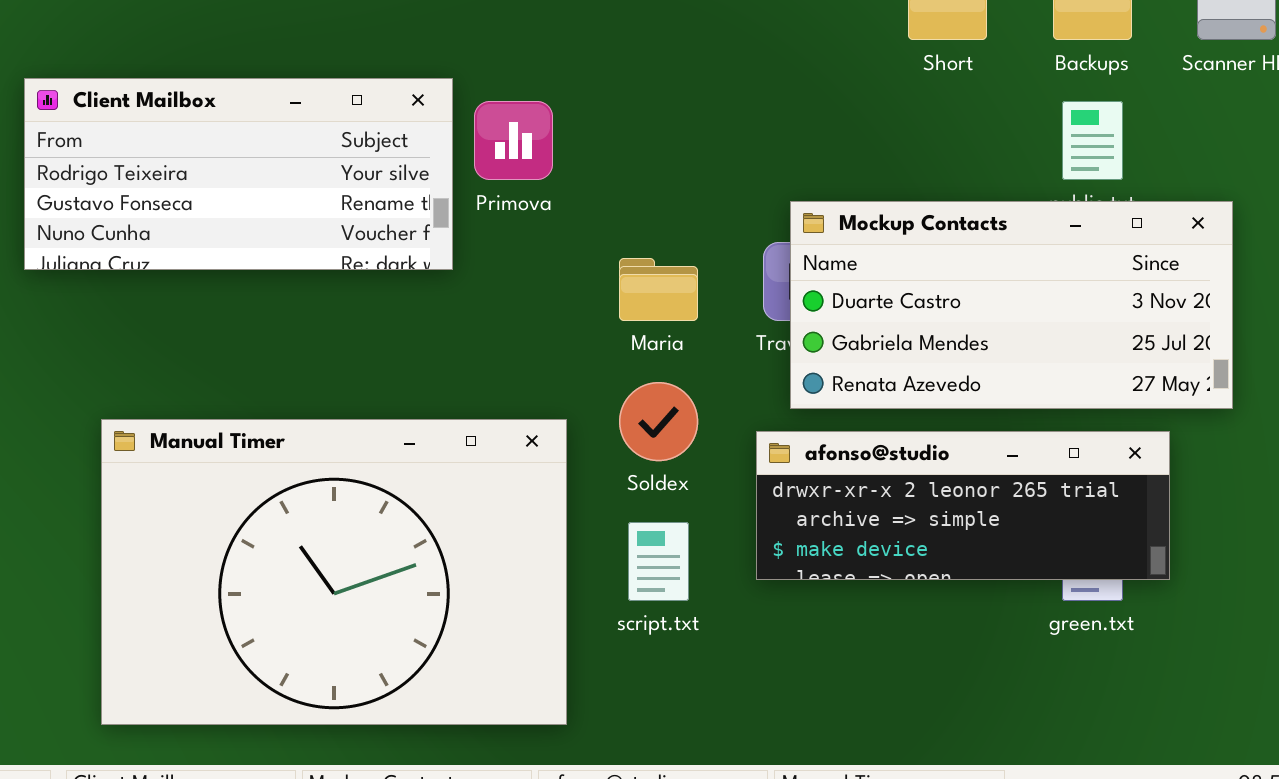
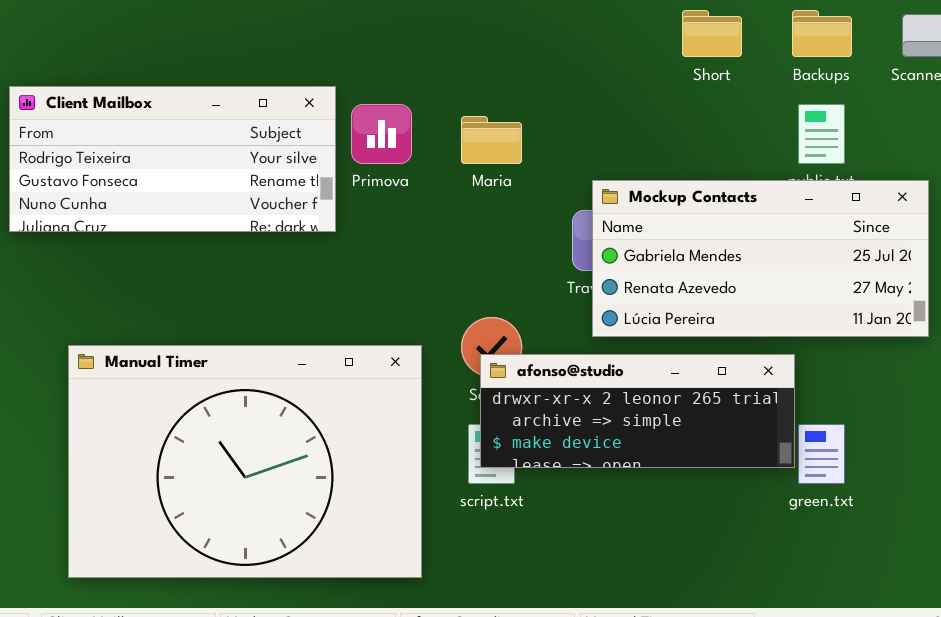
Mockup Contacts: [790,201,1233,409] -> [592,180,929,337], scrolled down 1 row
Maria: [619,258,698,321] -> [461,116,522,164], moved
afonso@studio: [756,431,1170,580] -> [480,354,795,468], moved

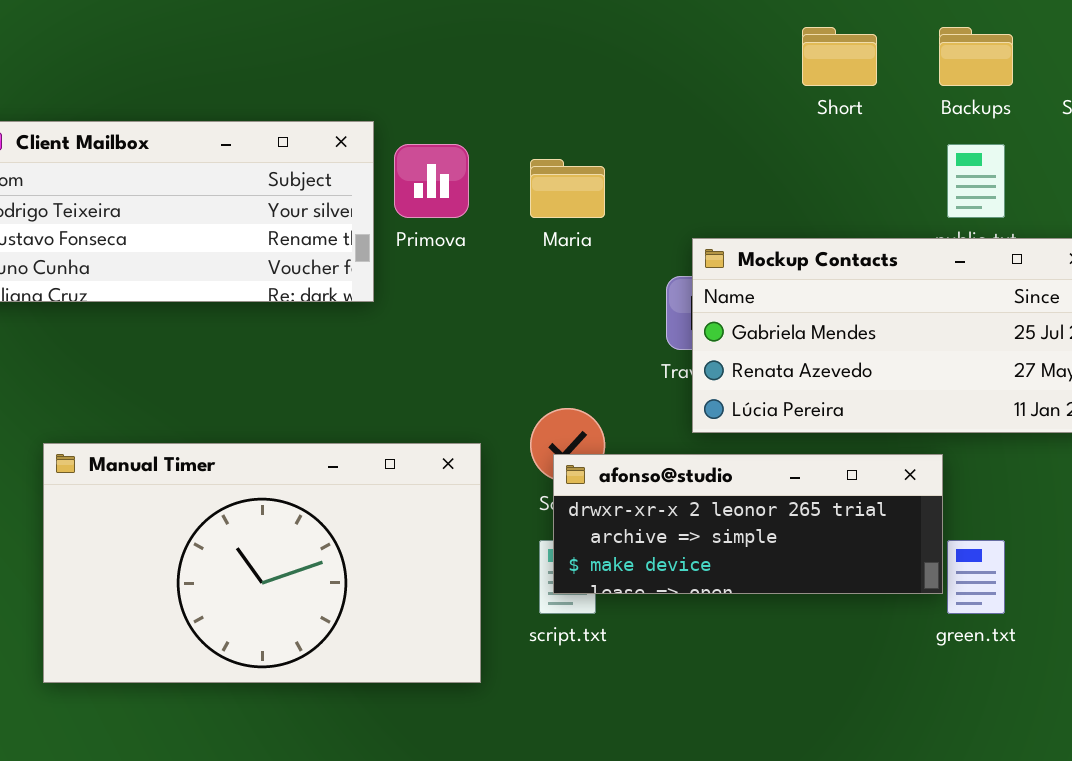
Manual Timer: [68,345,422,578] -> [43,443,481,683], resized

